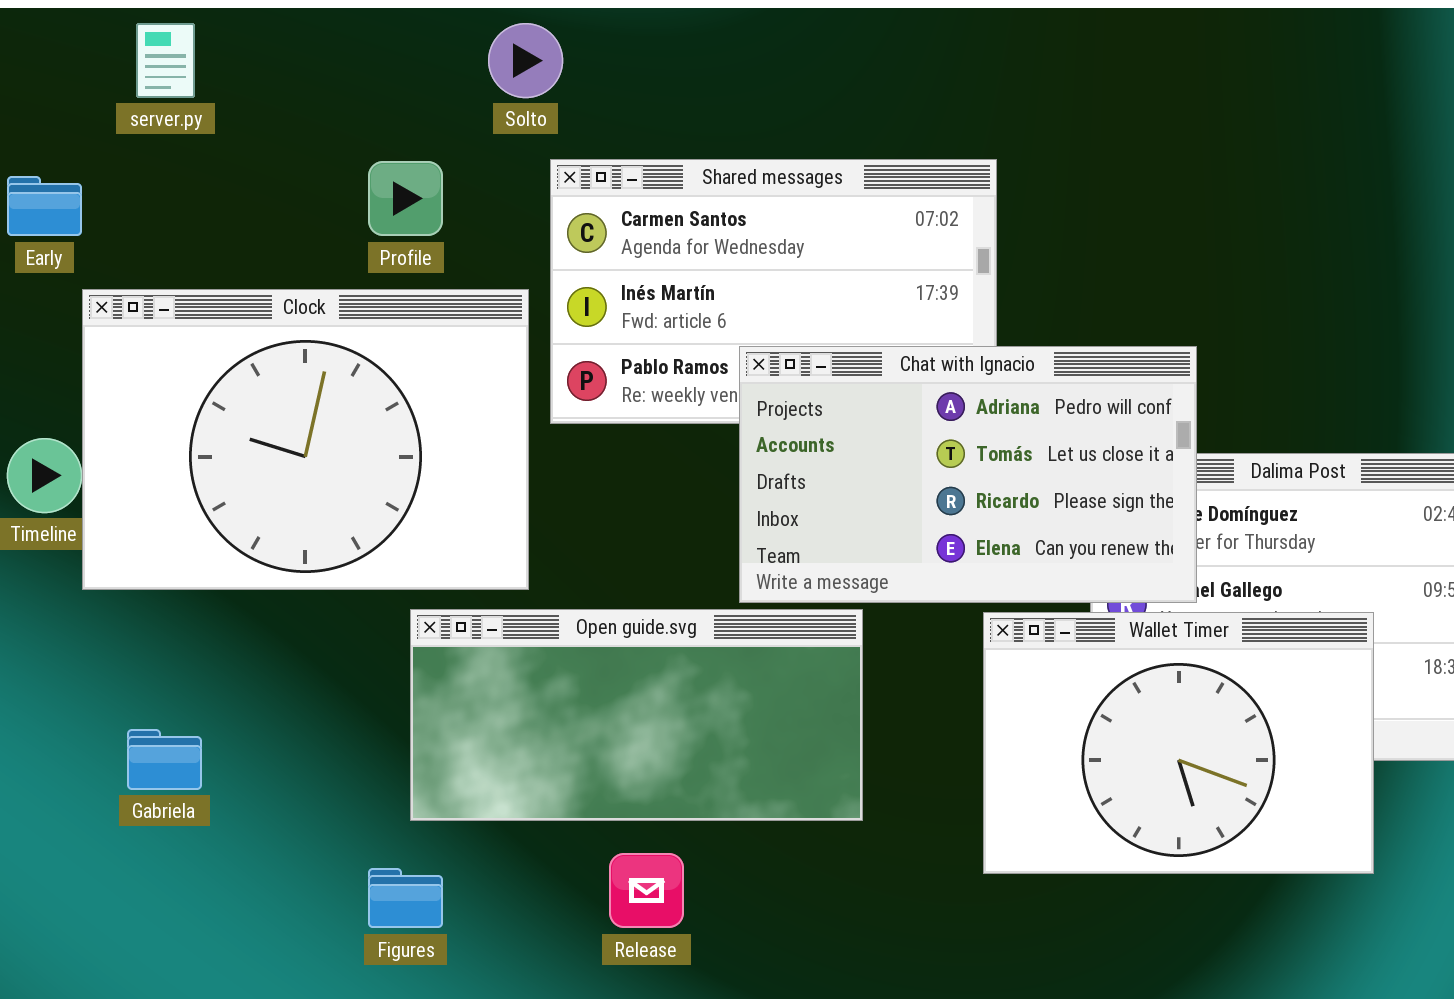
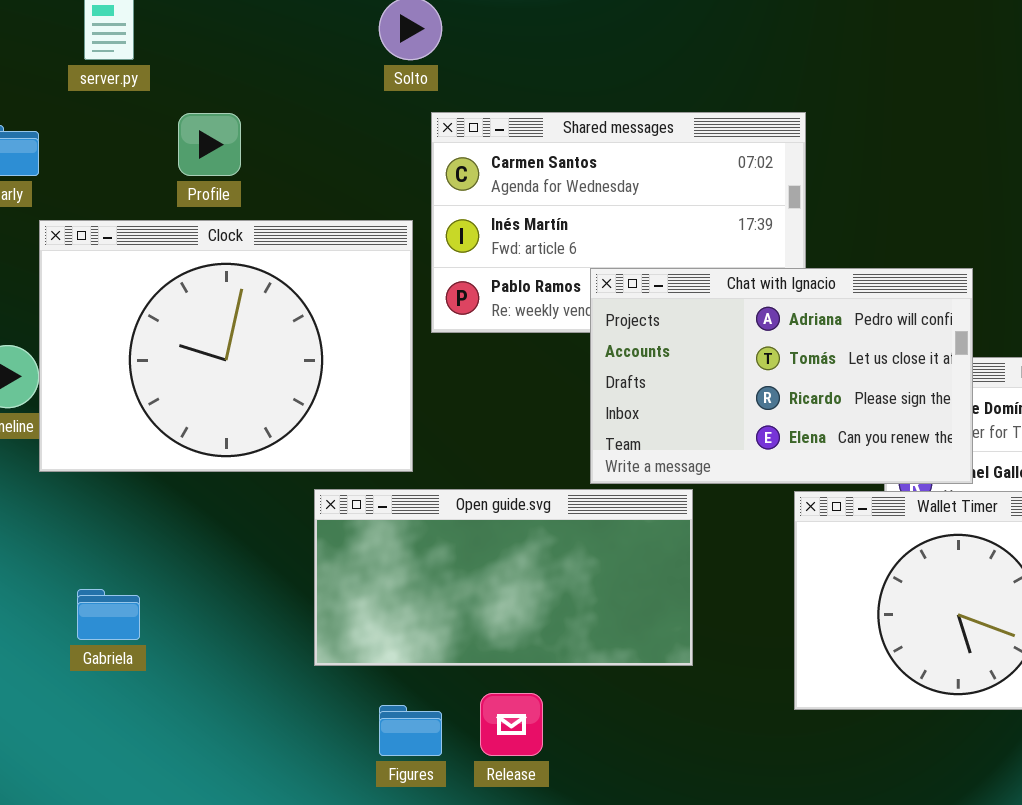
Profile: [368,161,443,236] -> [178,113,241,176], moved
Figures: [368,868,443,928] -> [379,705,442,756], moved

